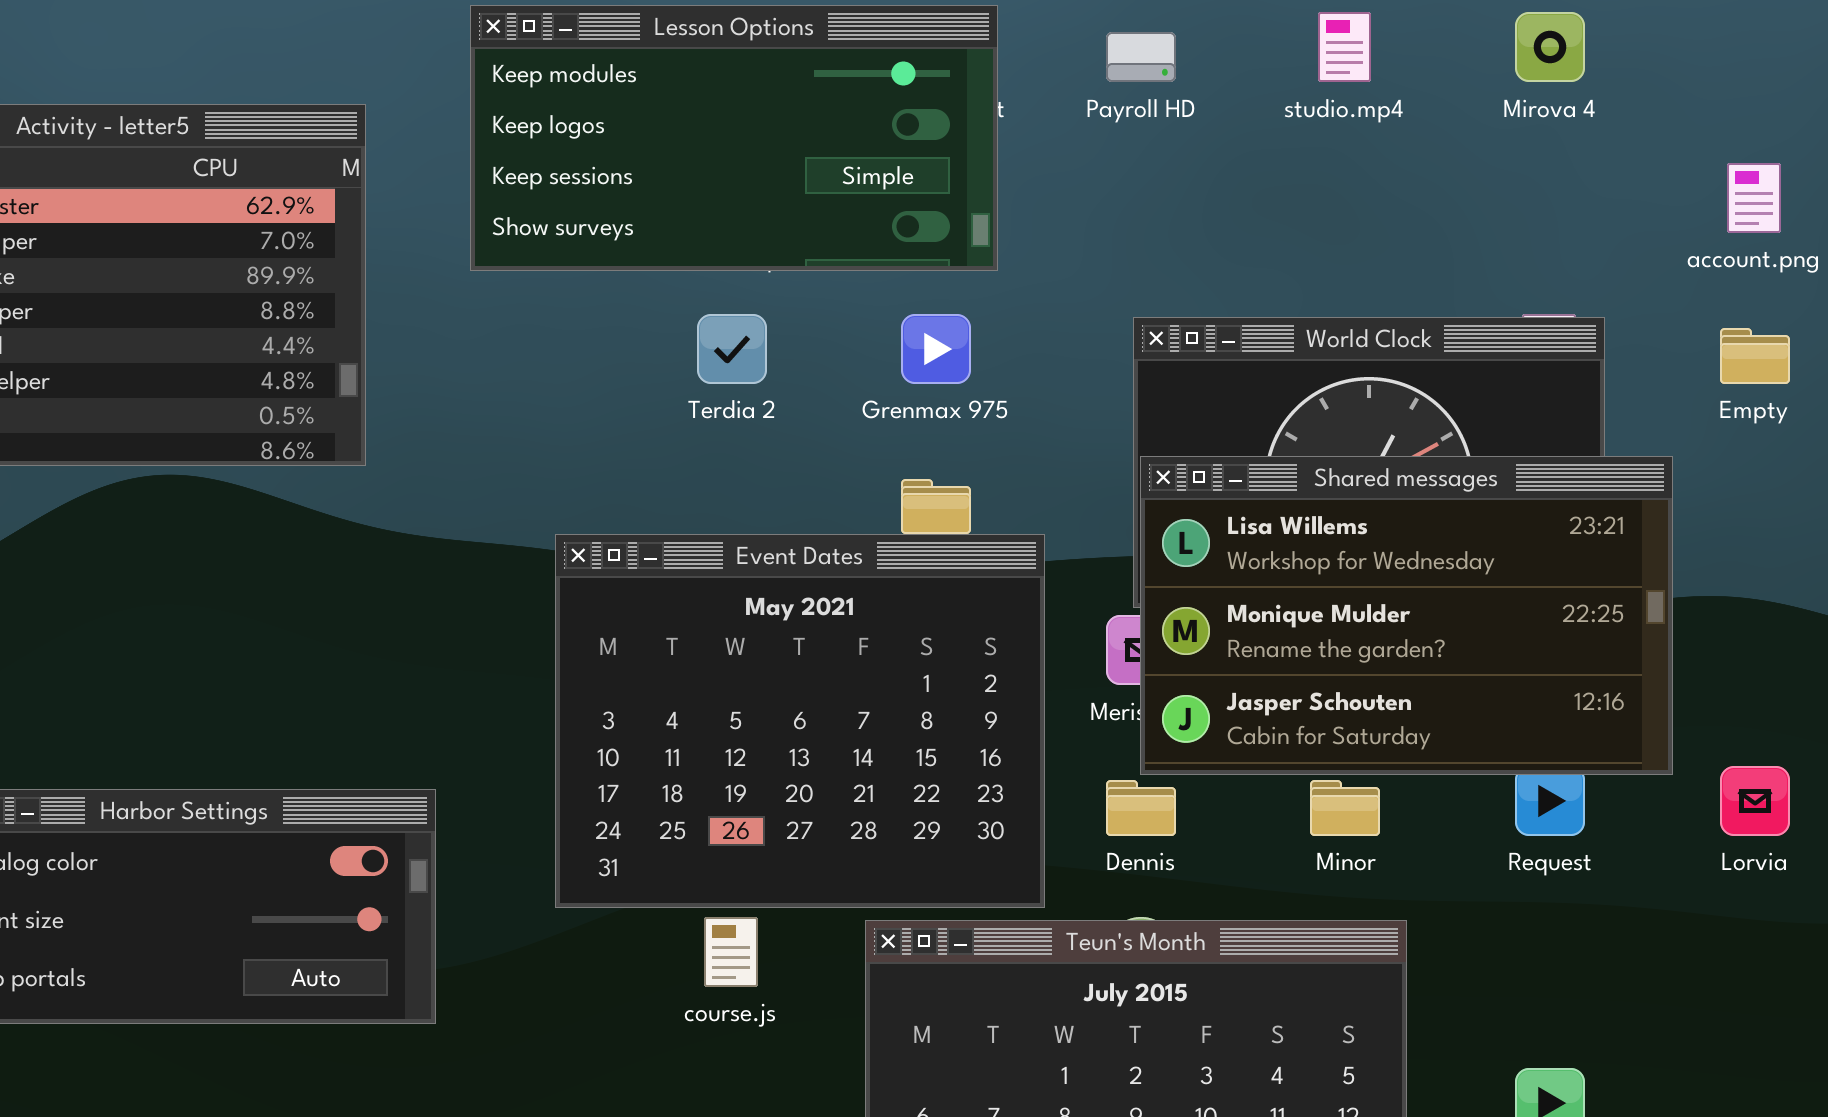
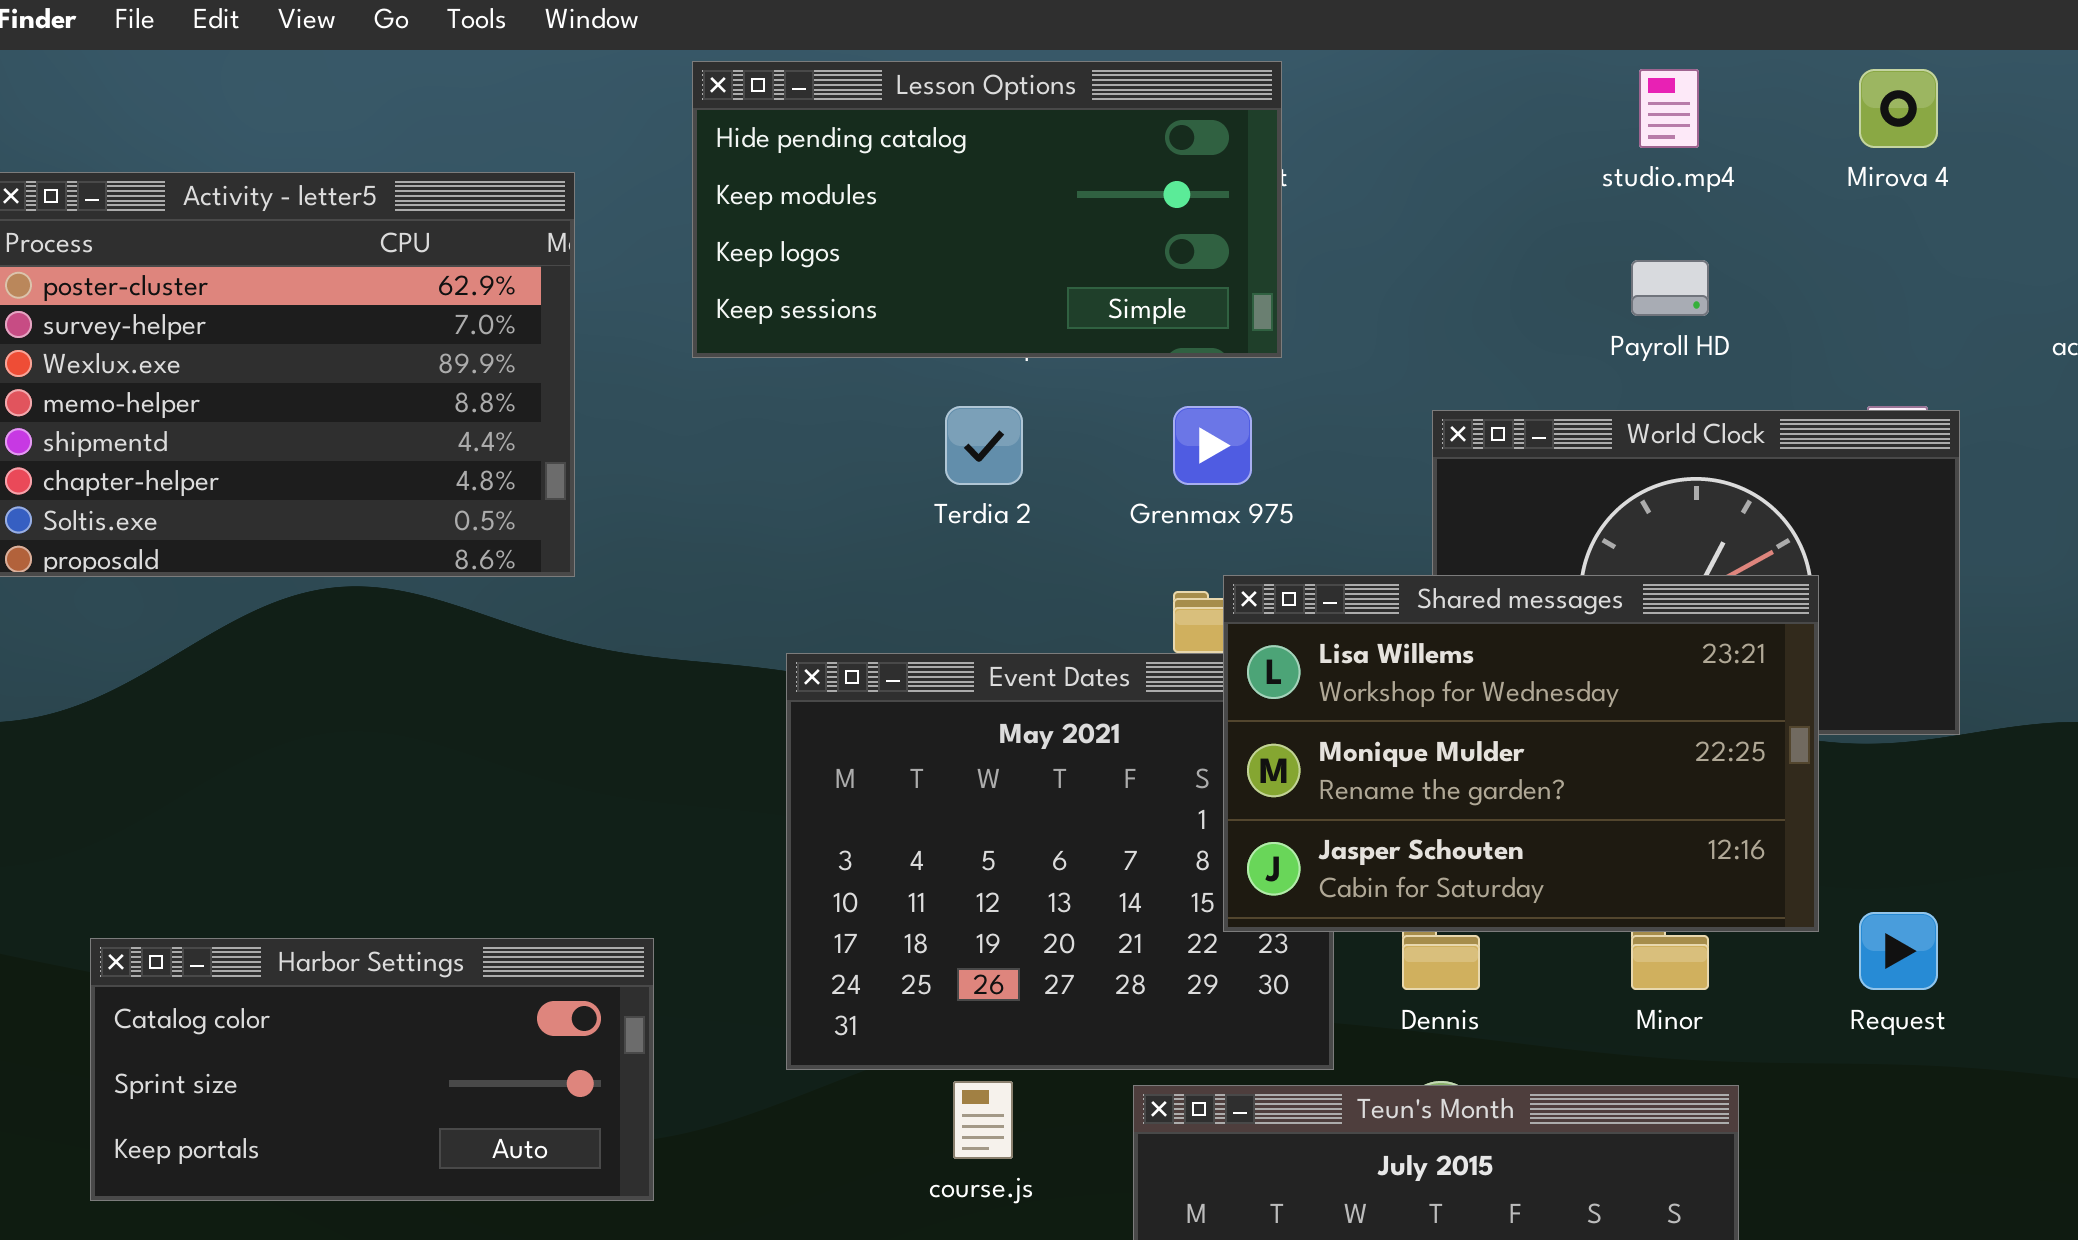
Lesson Options: [470,5,998,271] -> [692,61,1282,358], scrolled up 1 row
Payroll HD: [1106,32,1176,82] -> [1631,260,1709,316], moved
Shared messages: [1140,456,1673,775] -> [1223,575,1819,932], moved

